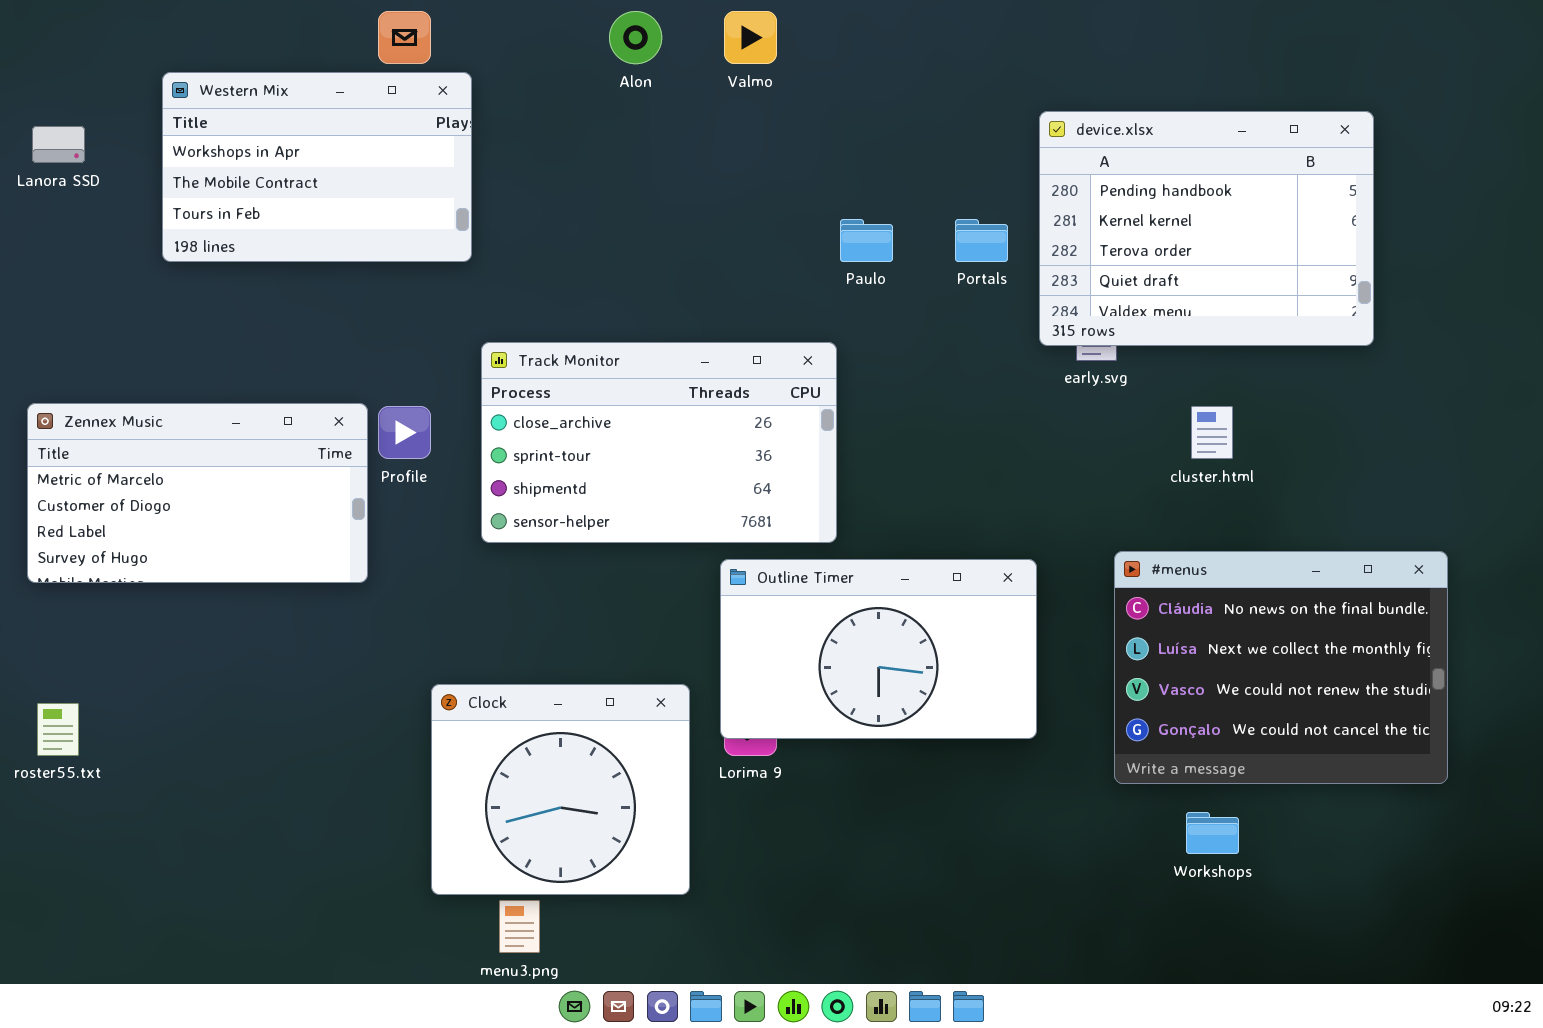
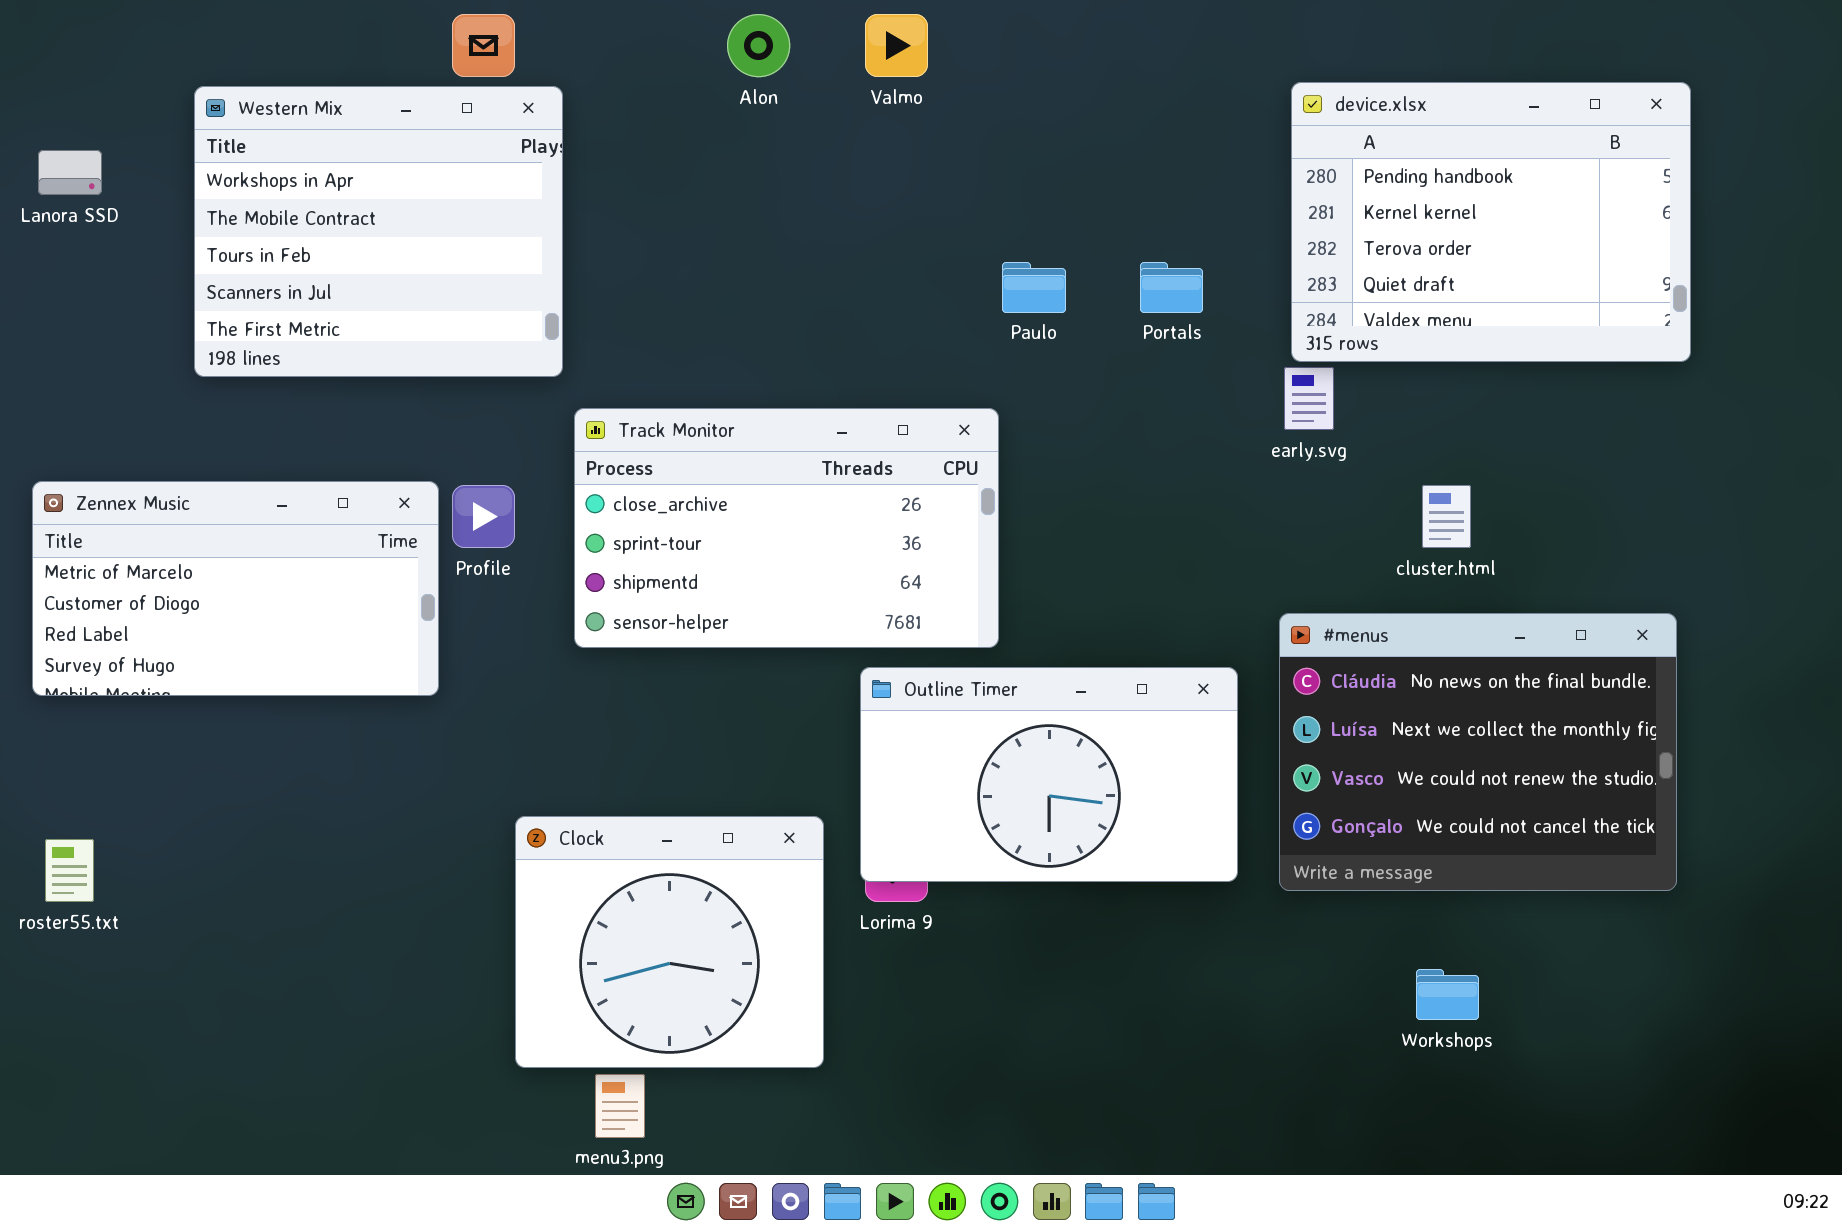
Western Mix: [162,72,472,262] -> [194,86,563,377], resized
device.xlsx: [1039,111,1374,346] -> [1291,82,1691,362], moved
#menus: [1114,551,1448,784] -> [1279,613,1677,891], moved

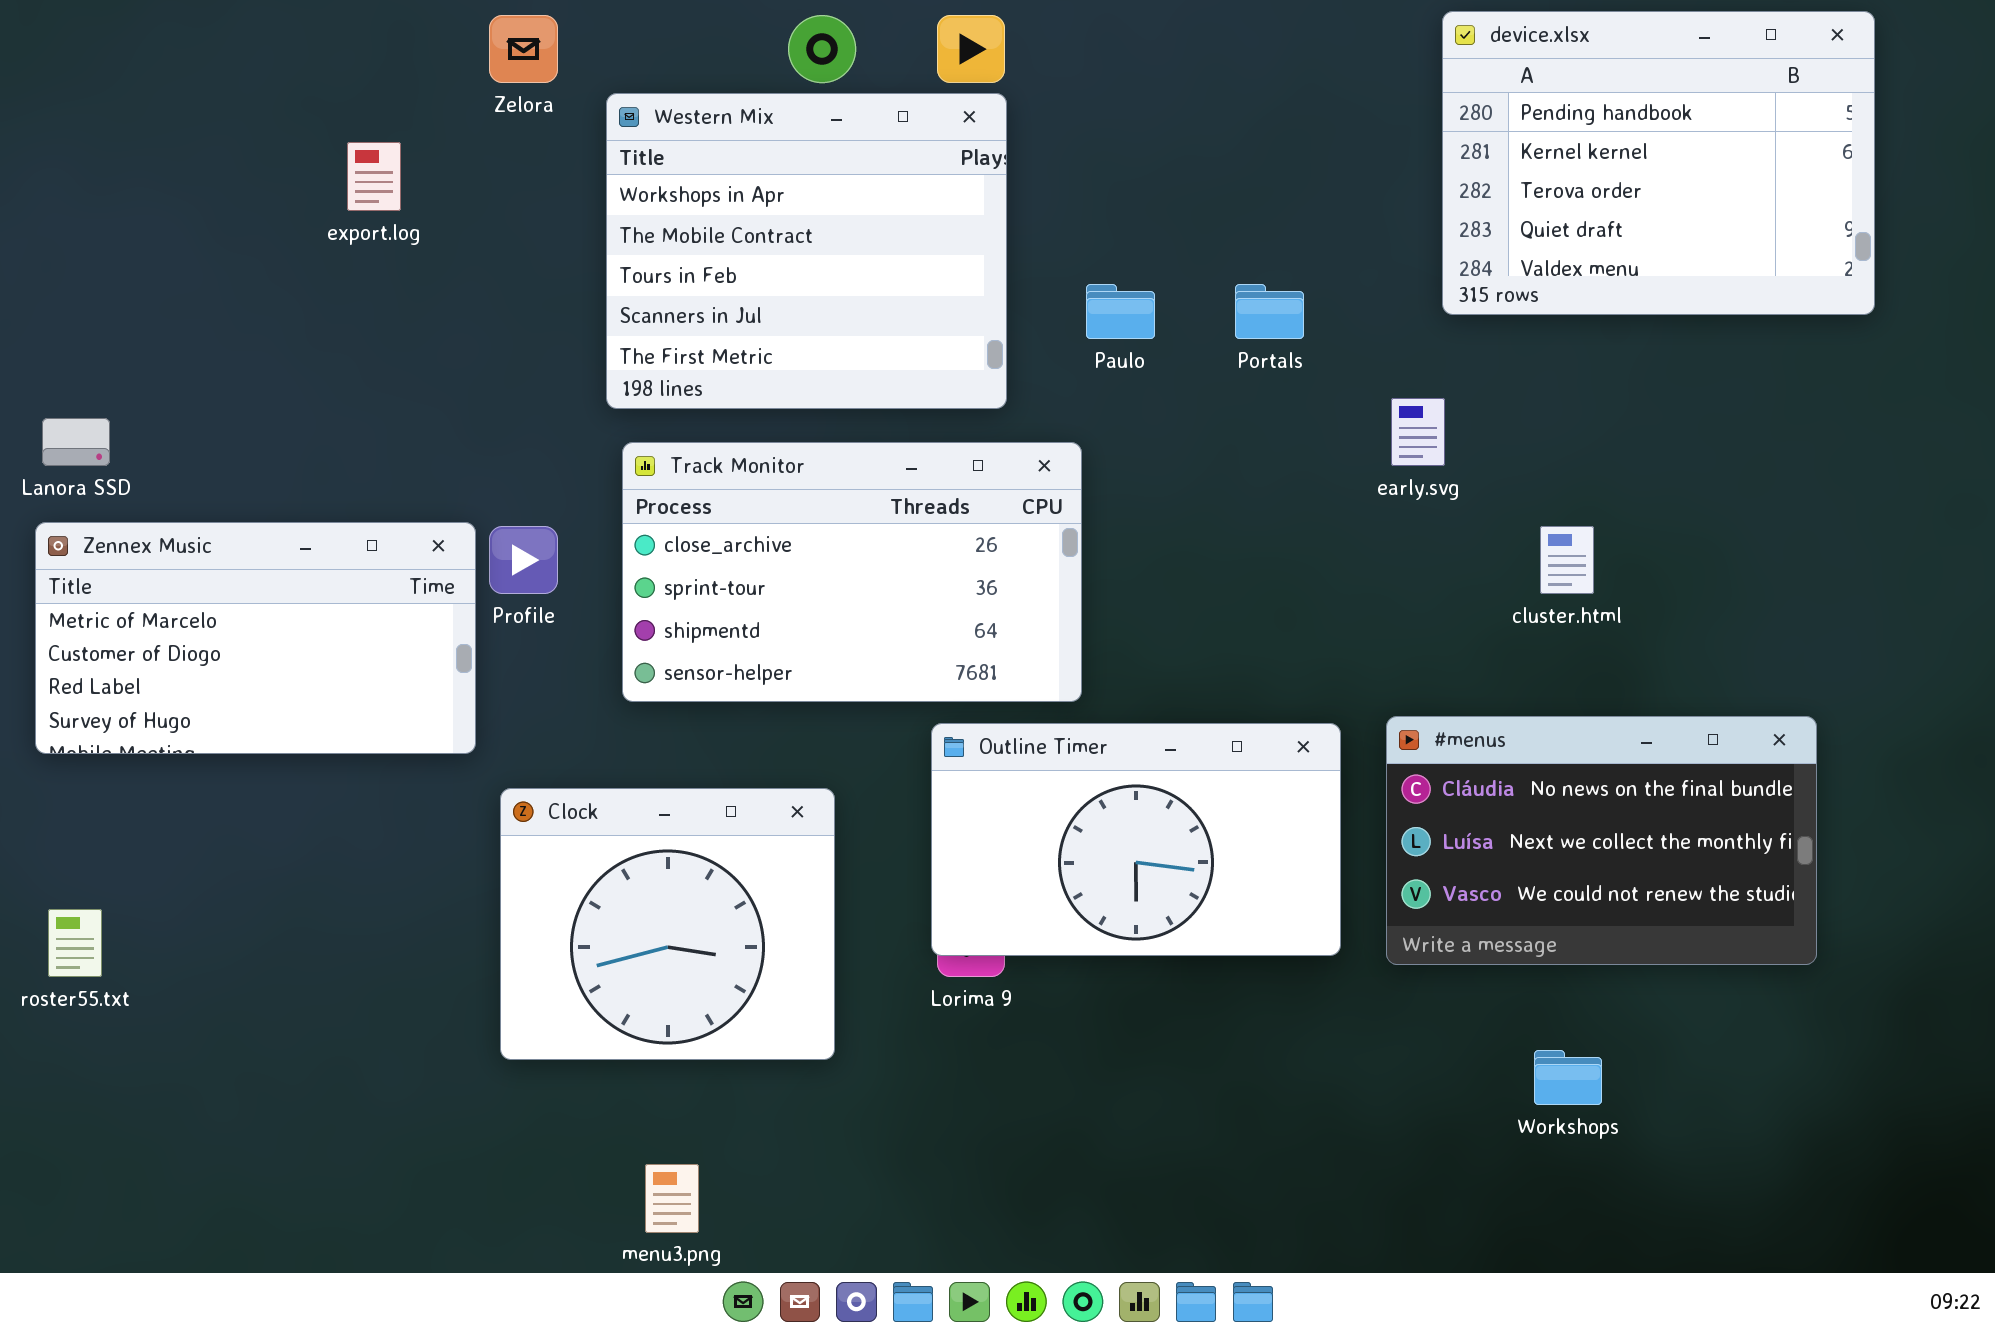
device.xlsx: [1291,82,1691,362] -> [1442,11,1875,315], moved
Western Mix: [194,86,563,377] -> [606,93,1007,409], moved
Lanora SSD: [38,150,102,195] -> [42,418,110,466], moved
#menus: [1279,613,1677,891] -> [1386,716,1817,965], resized
Clock: [515,816,824,1068] -> [500,788,835,1060], moved

